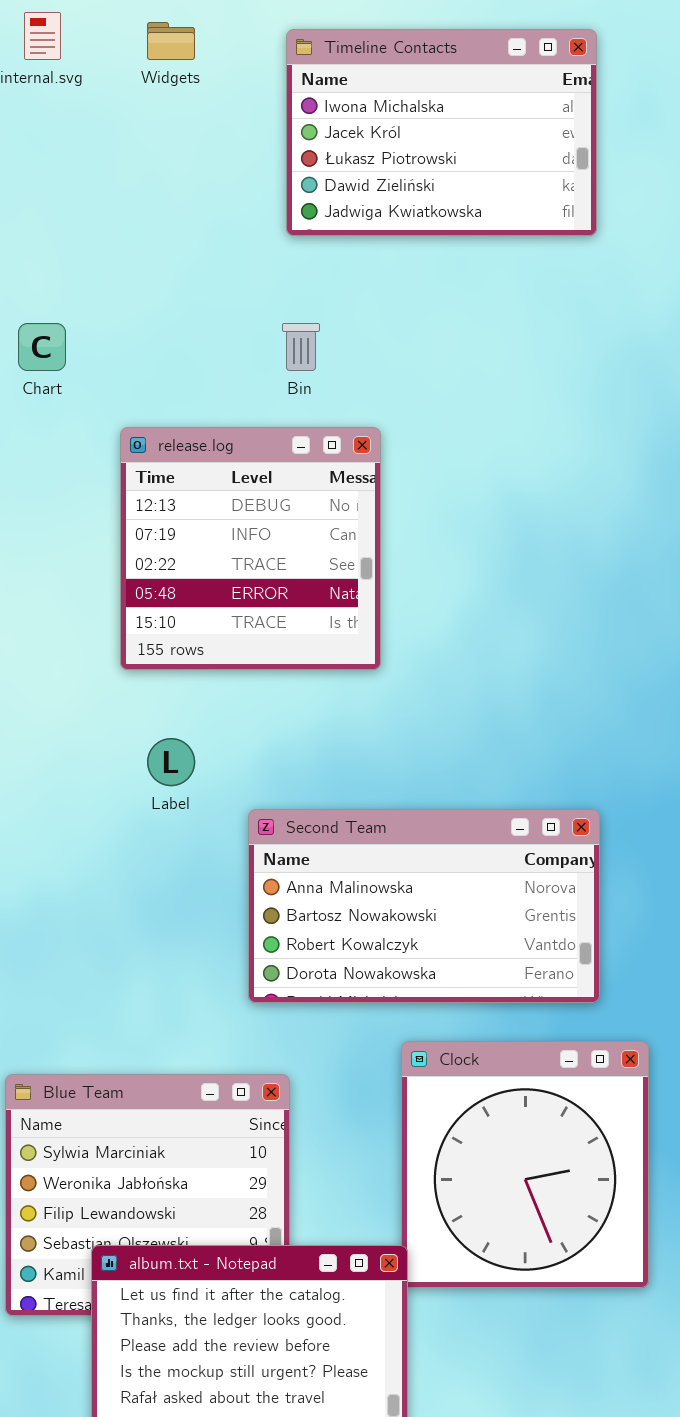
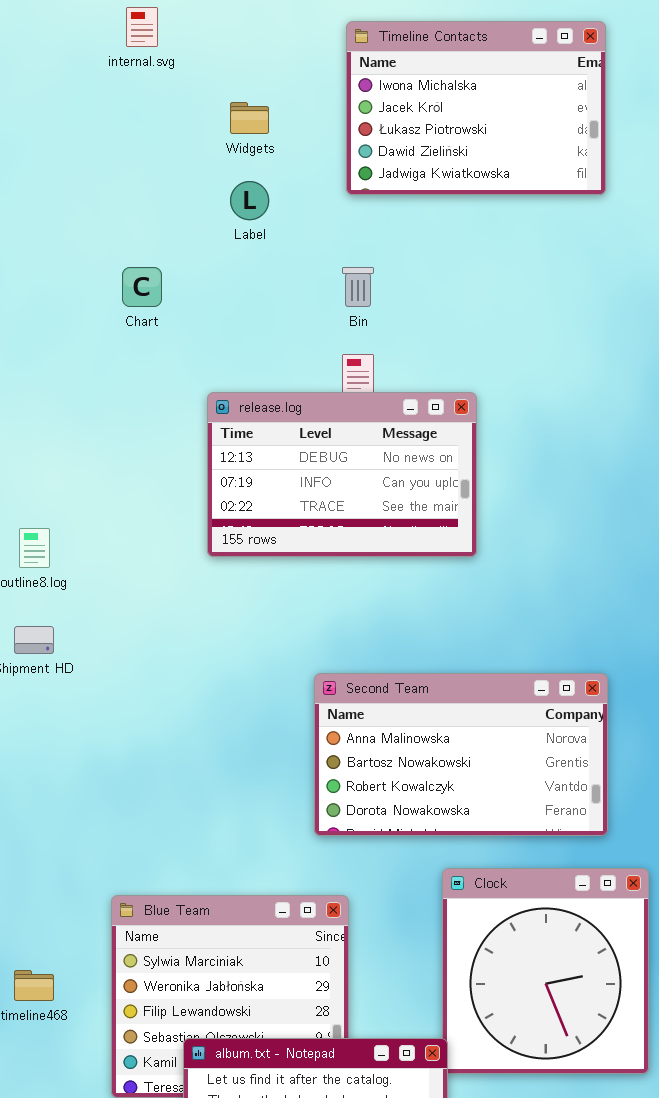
Widgets: [147,22,195,60] -> [230,102,269,134], moved
release.log: [120,427,381,670] -> [207,392,477,557], resized
Label: [147,738,195,786] -> [230,181,269,220], moved

